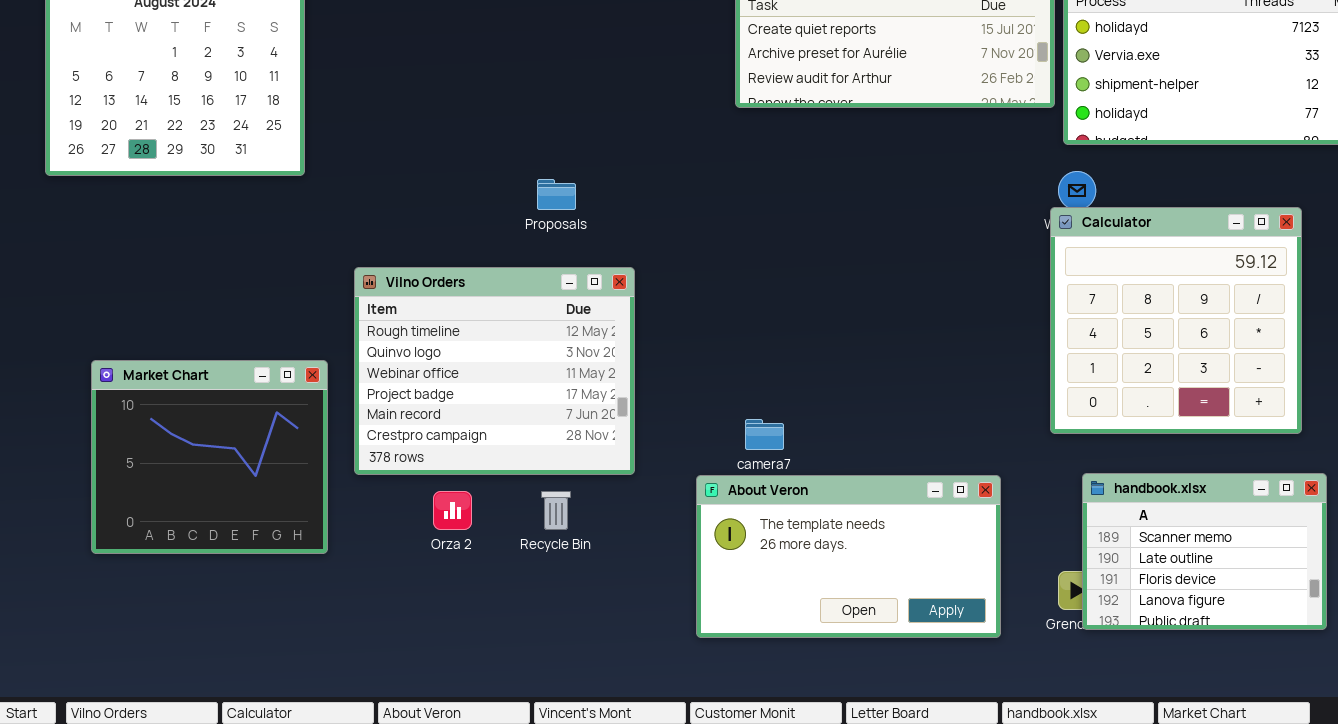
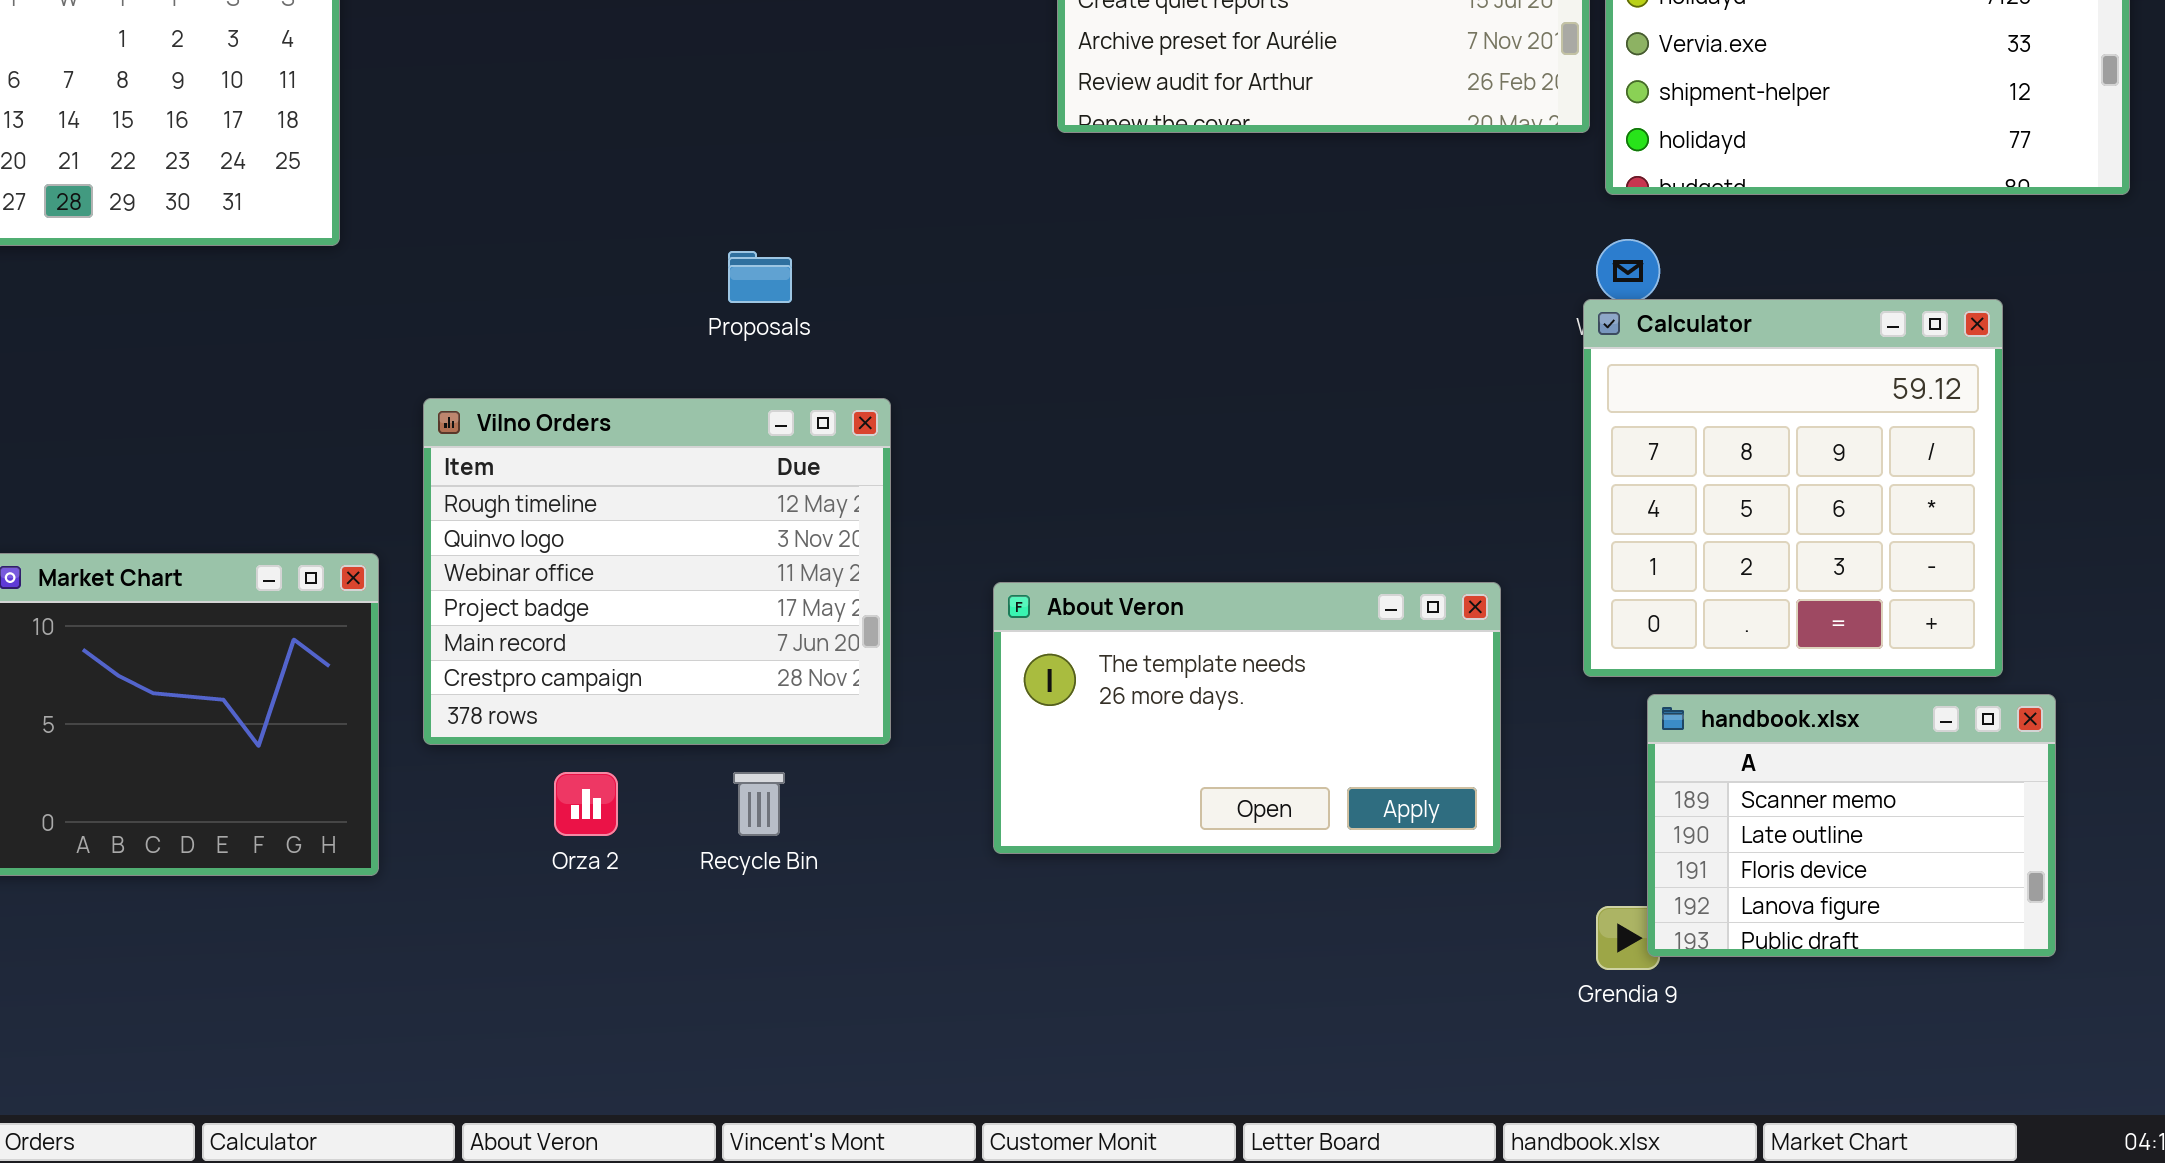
handbook.xlsx: [1082,473,1327,630] -> [1647,694,2056,957], moved
About Veron: [696,475,1001,638] -> [993,582,1501,854], moved

